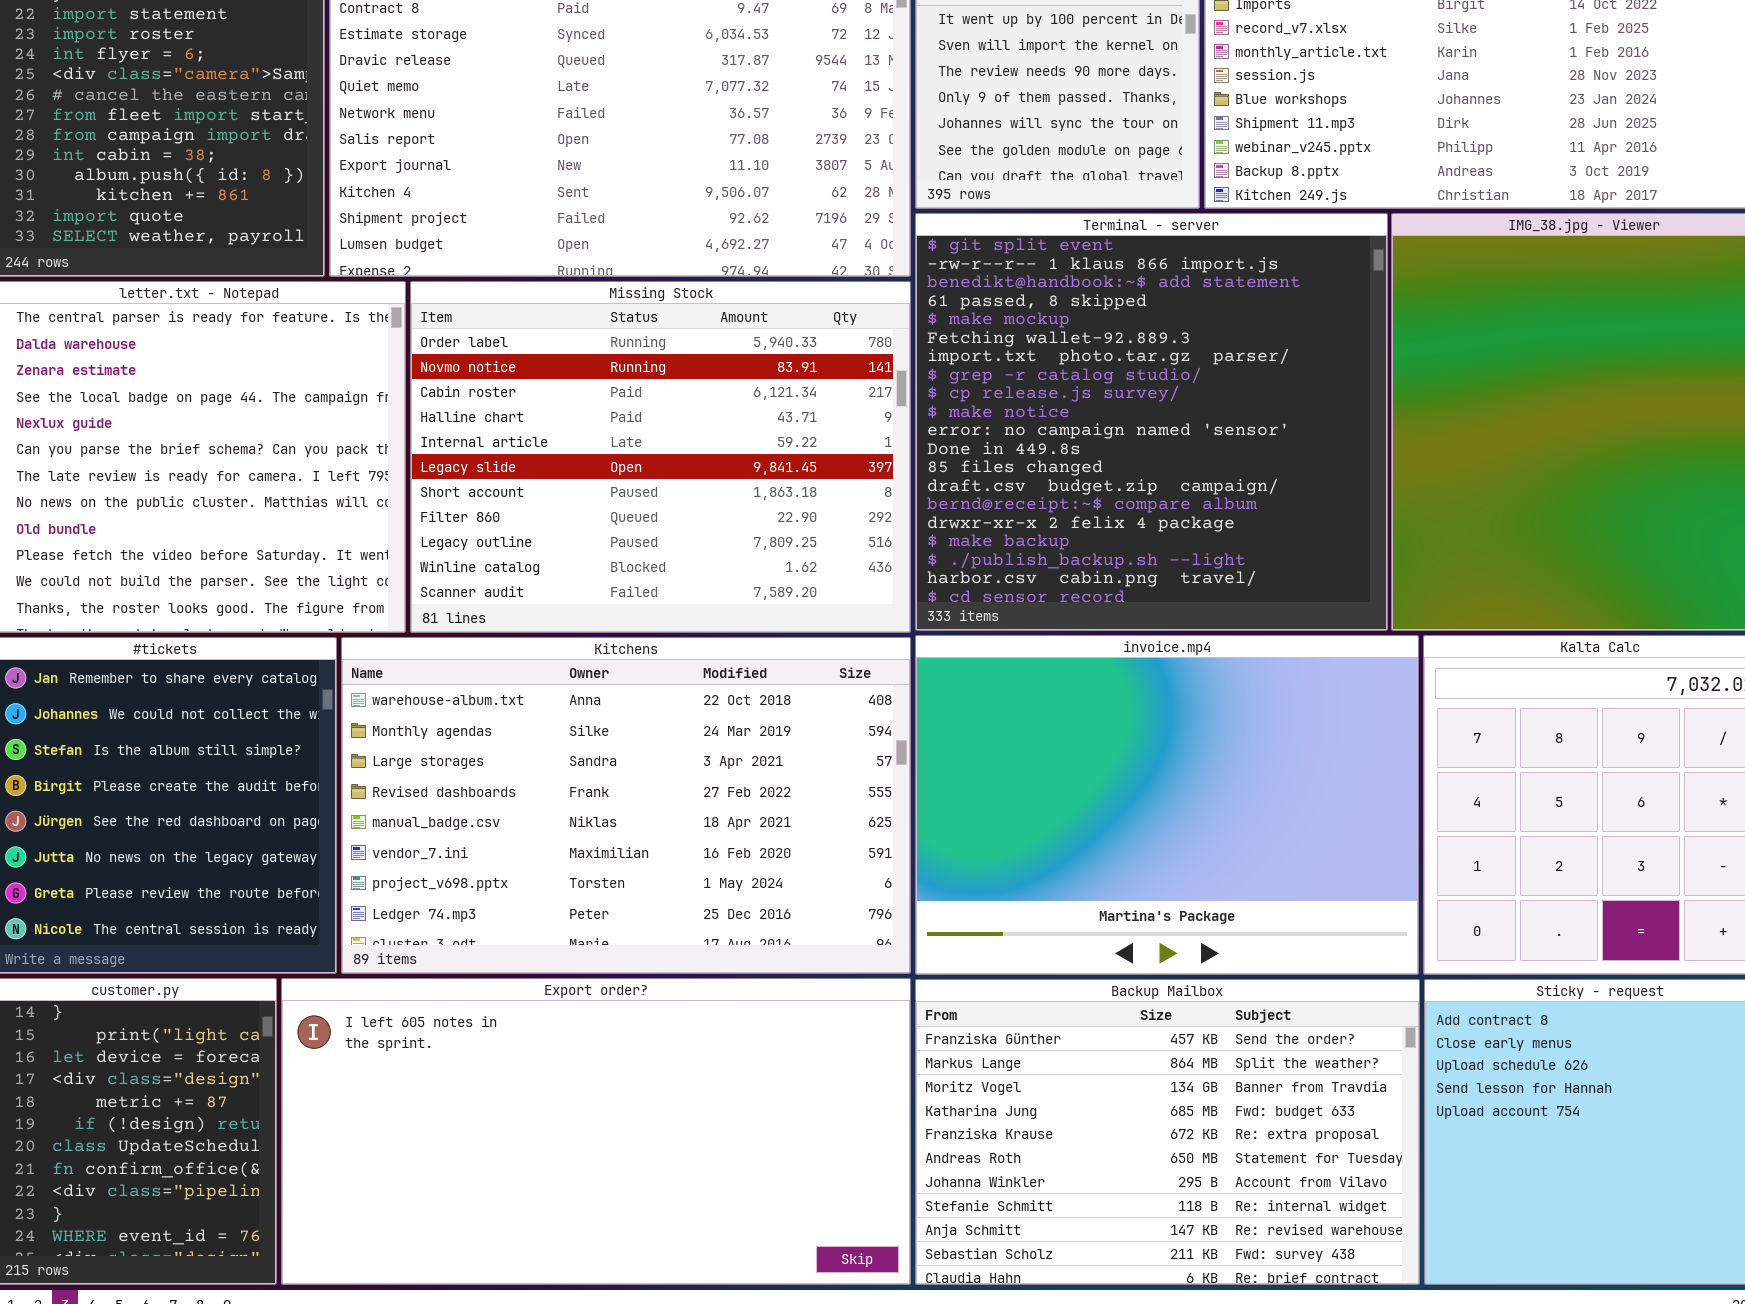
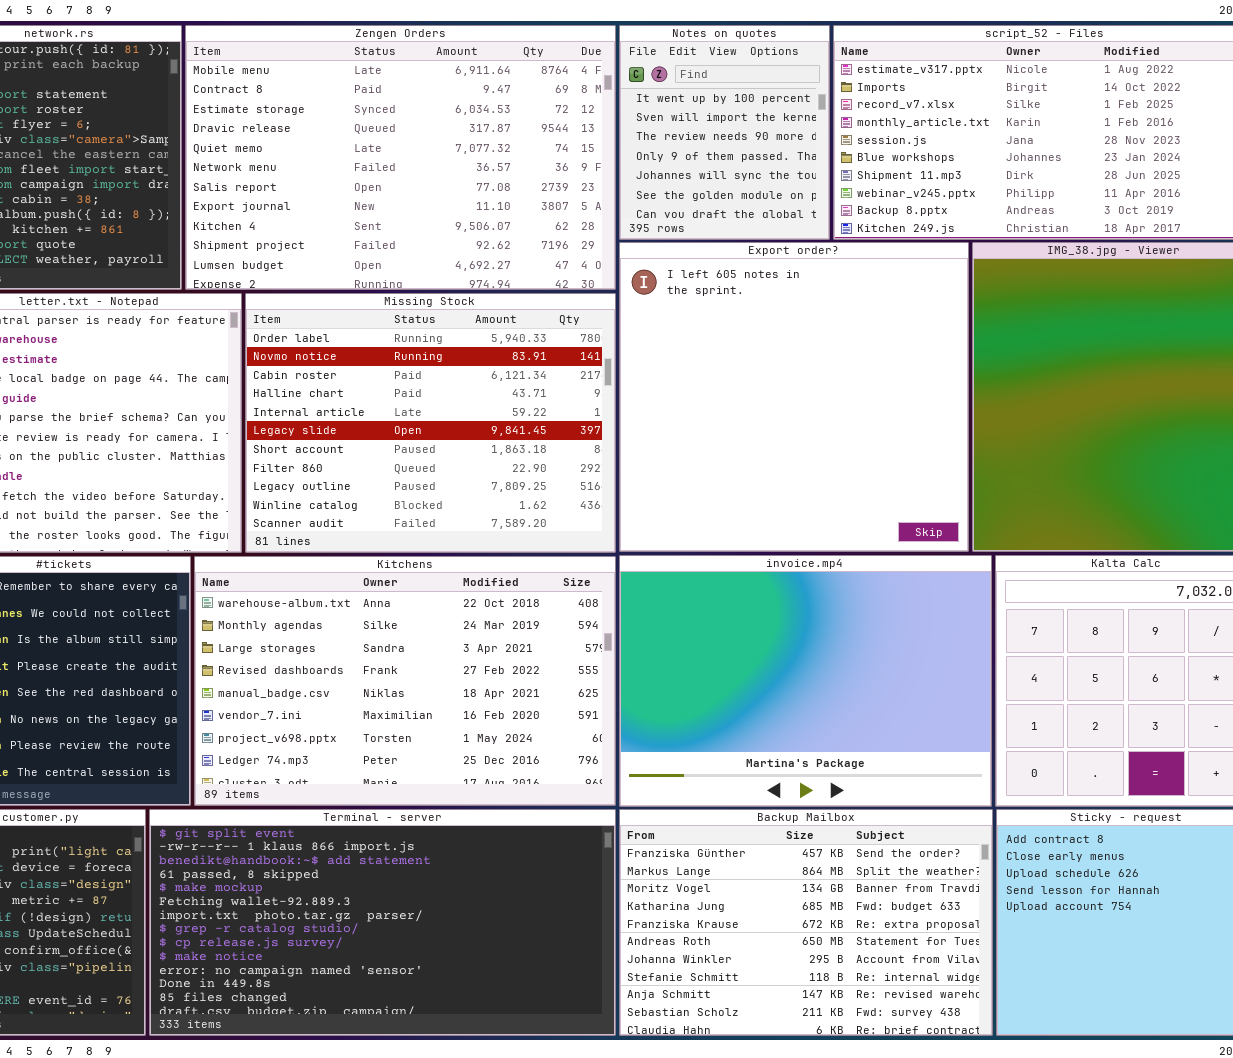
Terminal - server: [915,213,1388,631] -> [149,809,616,1036], moved, resized
Export order?: [281,978,911,1285] -> [619,242,969,552], moved, resized

